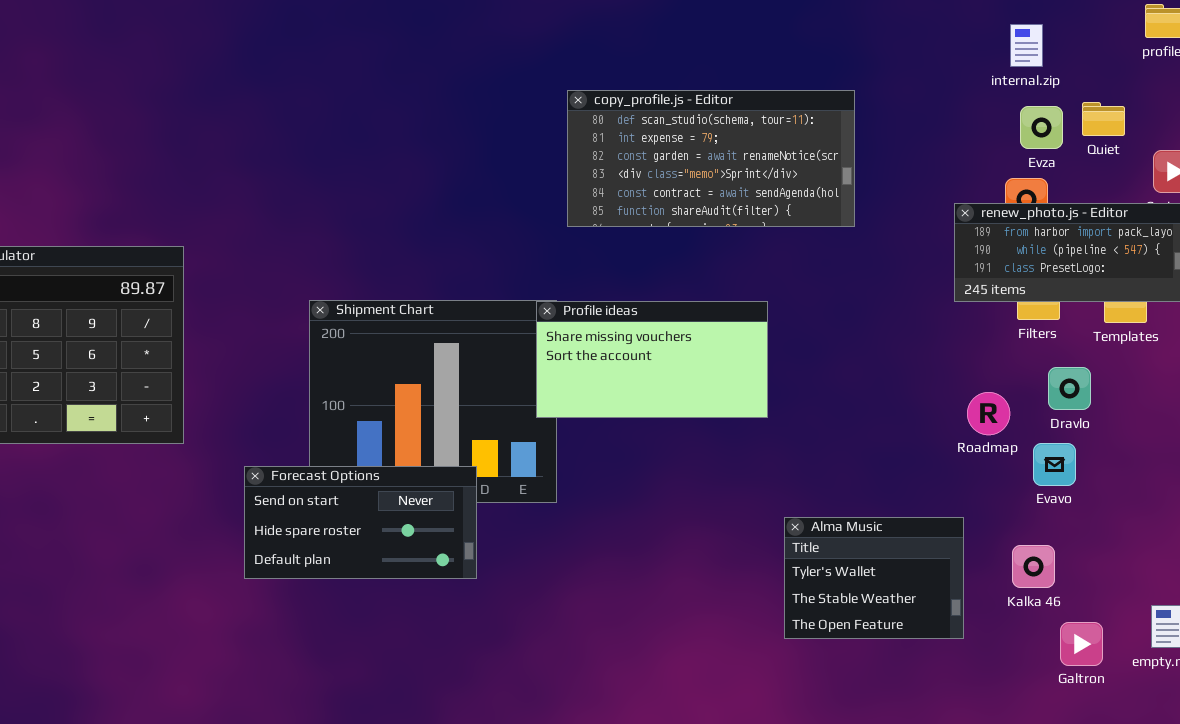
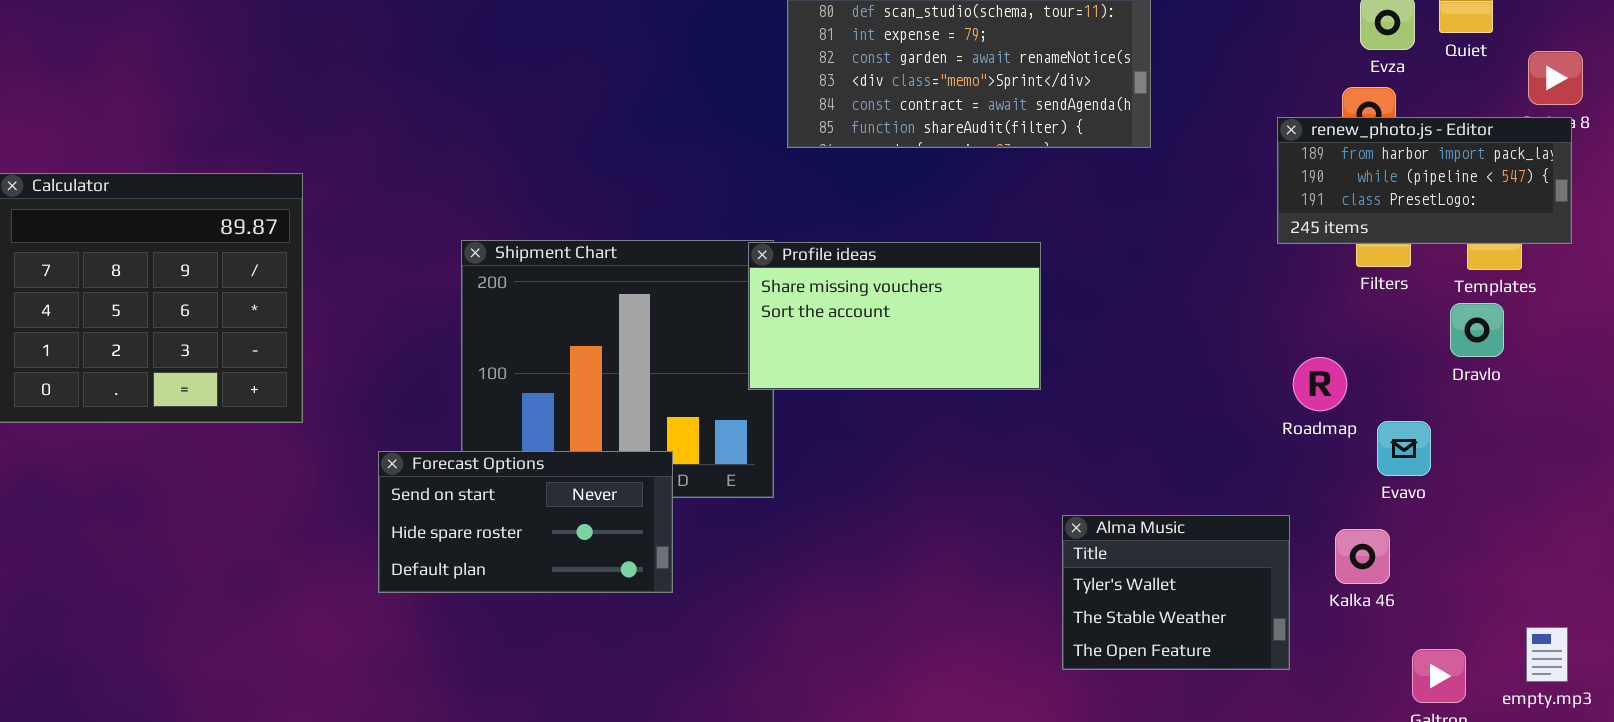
Dravlo: [1048,367,1091,410] -> [1450,303,1504,357], moved
Kalka 46: [1012,545,1055,588] -> [1335,529,1390,584], moved

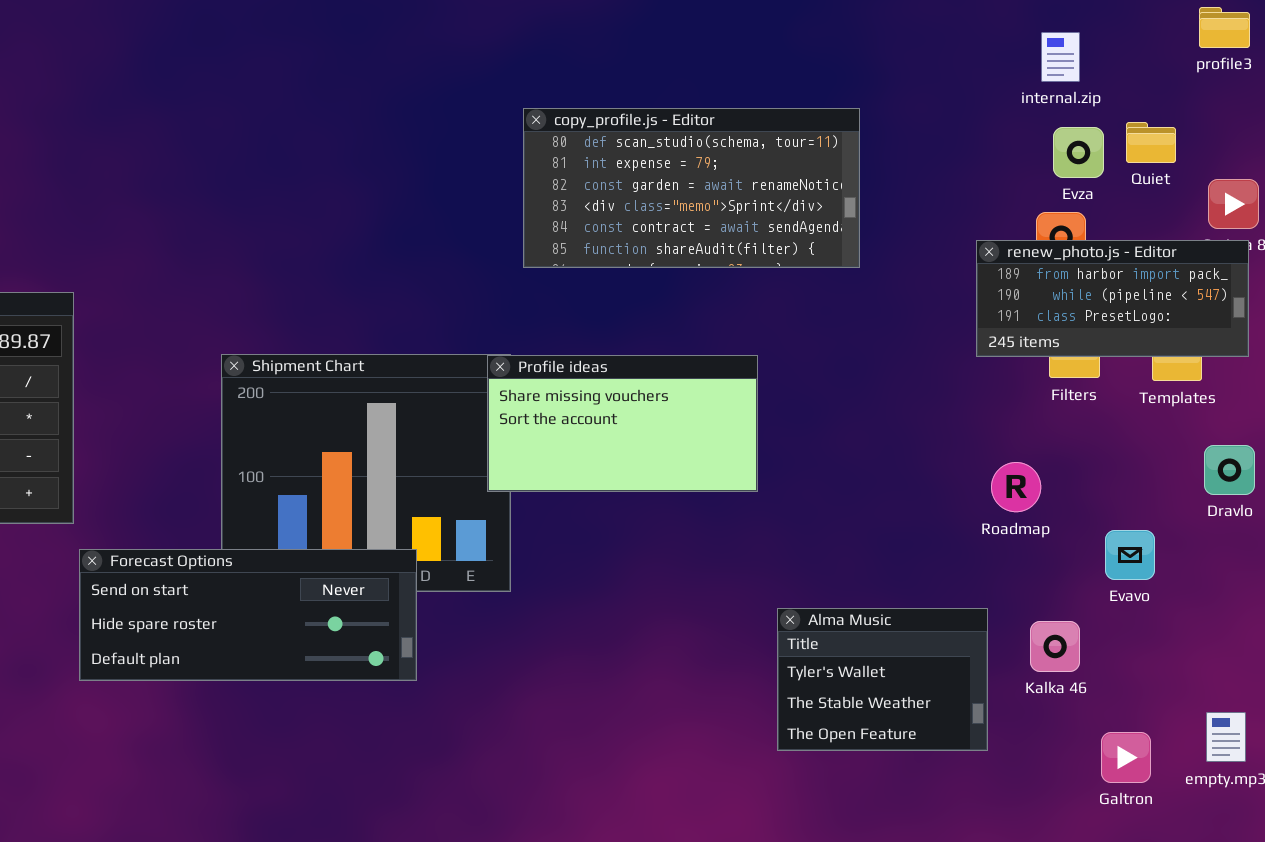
Dravlo: [1450,303,1504,357] -> [1204,445,1255,495], moved
Evavo: [1377,421,1431,476] -> [1105,530,1155,580], moved
Forecast Options: [378,451,673,593] -> [79,549,417,681], resized

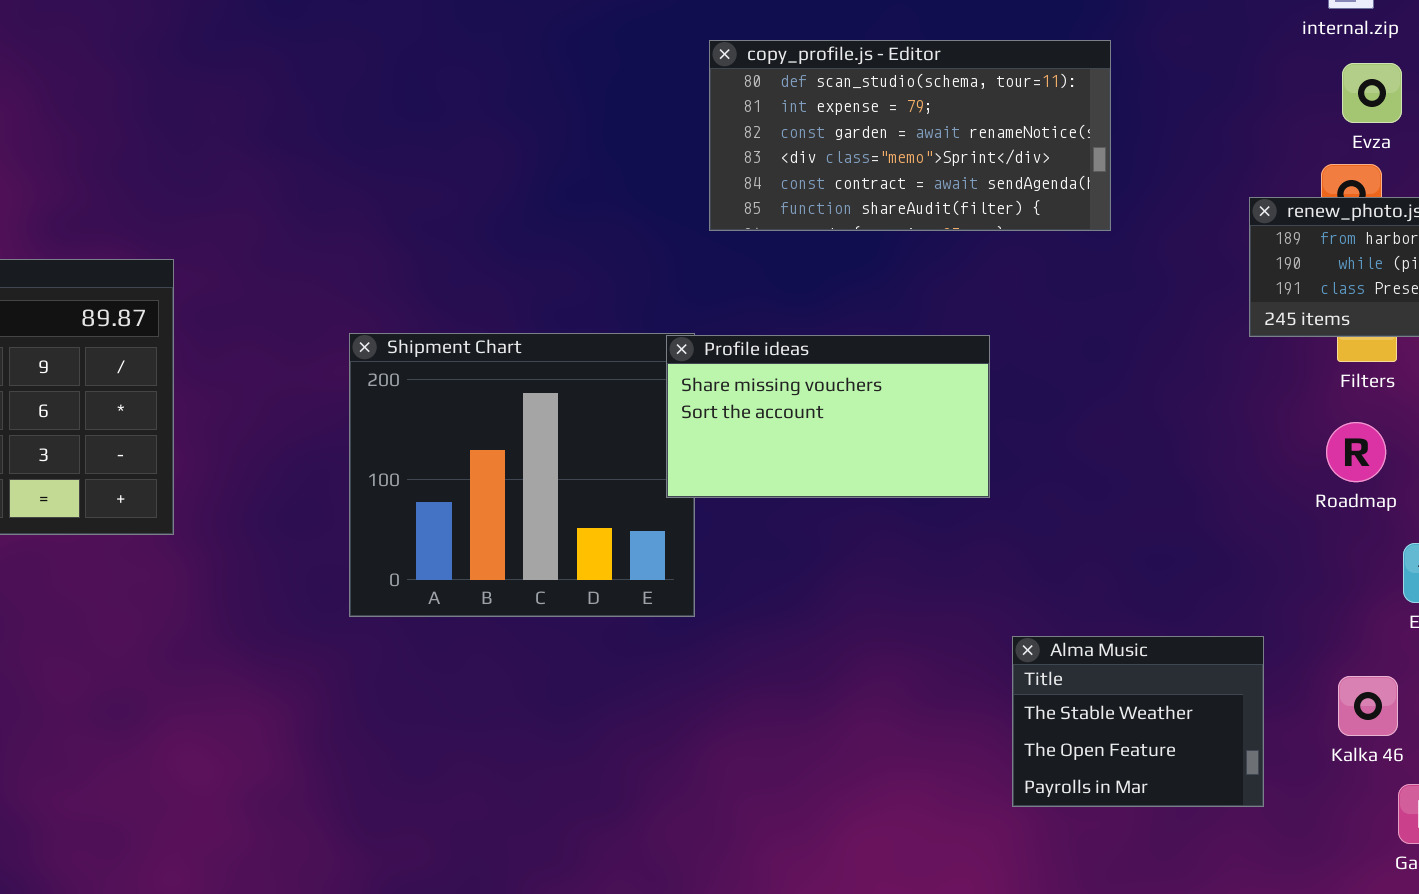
Roadmap: [991,462,1041,512] -> [1326,422,1386,482], moved
Forecast Options: [79,549,417,681] -> none, closed
Alma Music: [777,608,988,751] -> [1012,636,1264,807], scrolled down 1 row
Kalka 46: [1030,621,1080,672] -> [1338,676,1398,736], moved

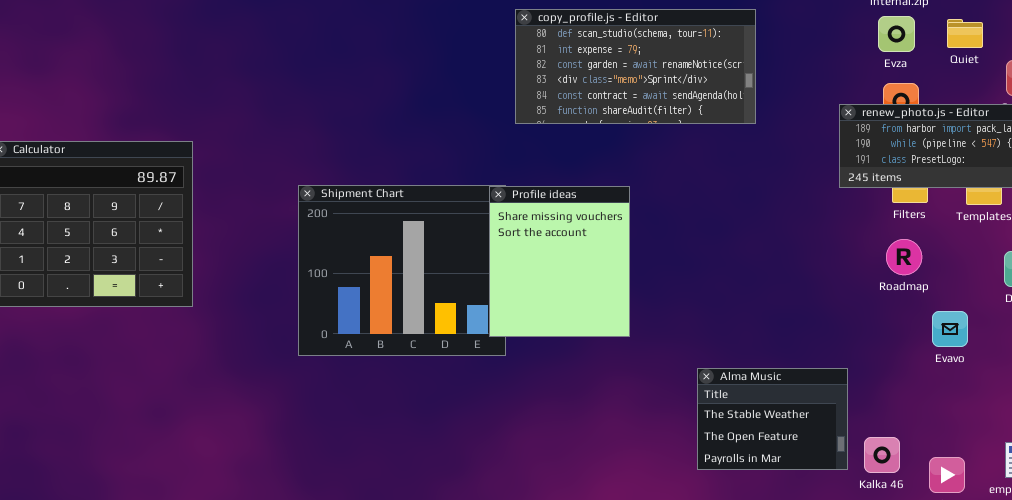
Evza: [1342,63,1402,123] -> [878,16,915,52], moved
Profile ideas: [666,335,990,498] -> [489,186,630,337], resized
Kalka 46: [1338,676,1398,736] -> [864,437,900,473], moved

